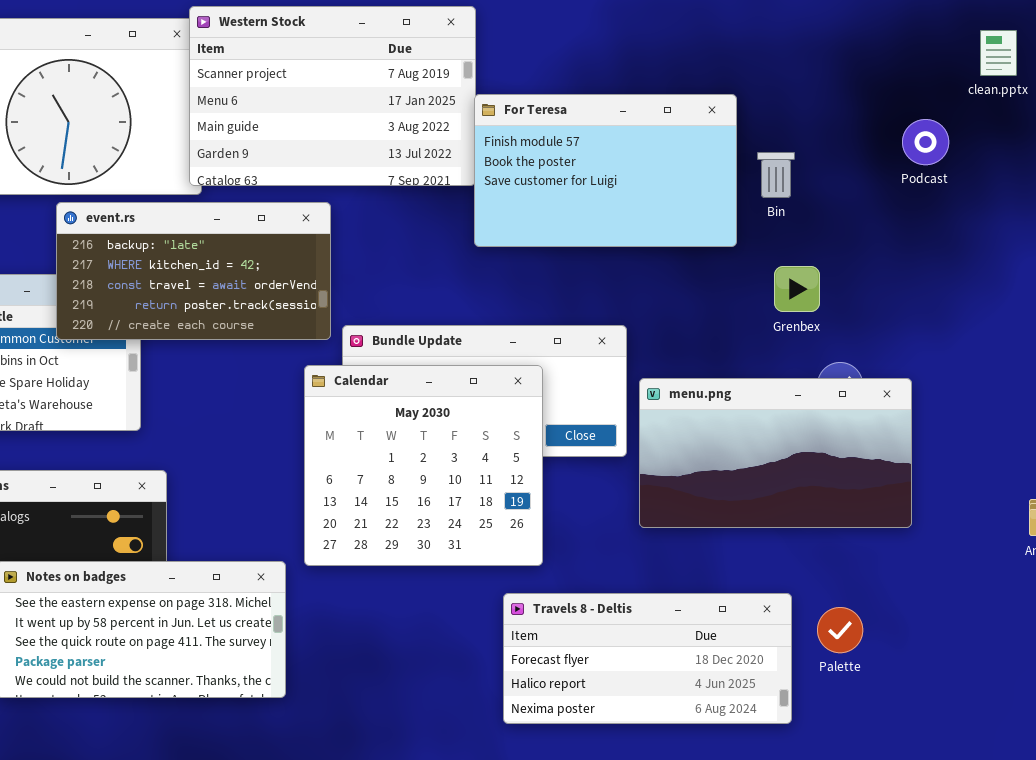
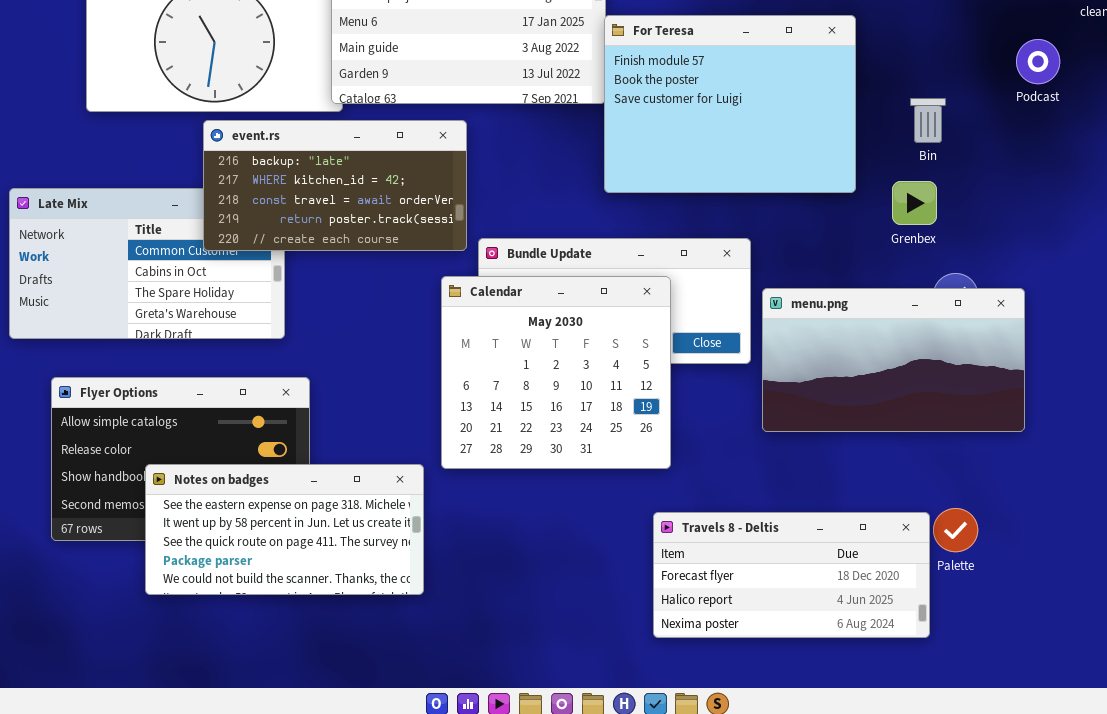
For Teresa: [474,94,737,247] -> [604,15,856,193], resized
Bin: [757,152,795,198] -> [910,98,946,143], moved
Travels 8 - Deltis: [503,593,792,724] -> [653,512,930,638], moved

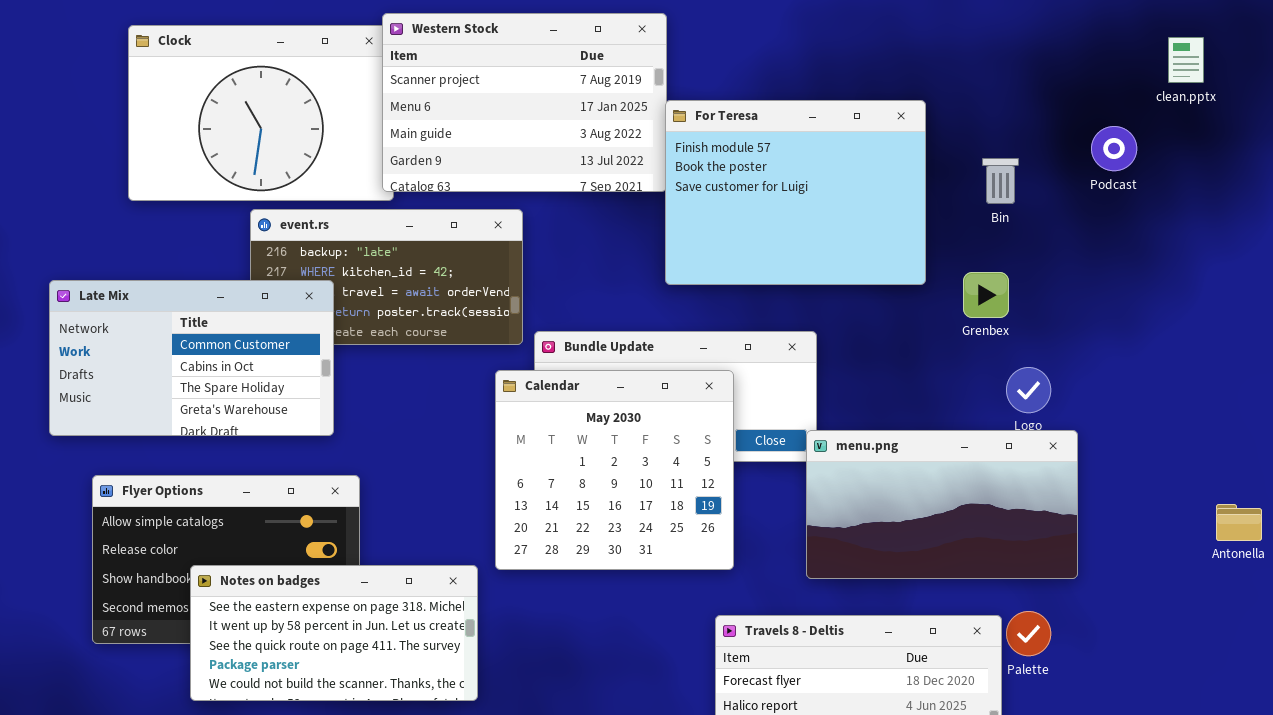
Bin: [910,98,946,143] -> [982,158,1019,204], moved
Late Mix: [9,188,285,339] -> [49,280,334,436], raised
menu.png: [762,288,1025,432] -> [806,430,1078,579], moved

